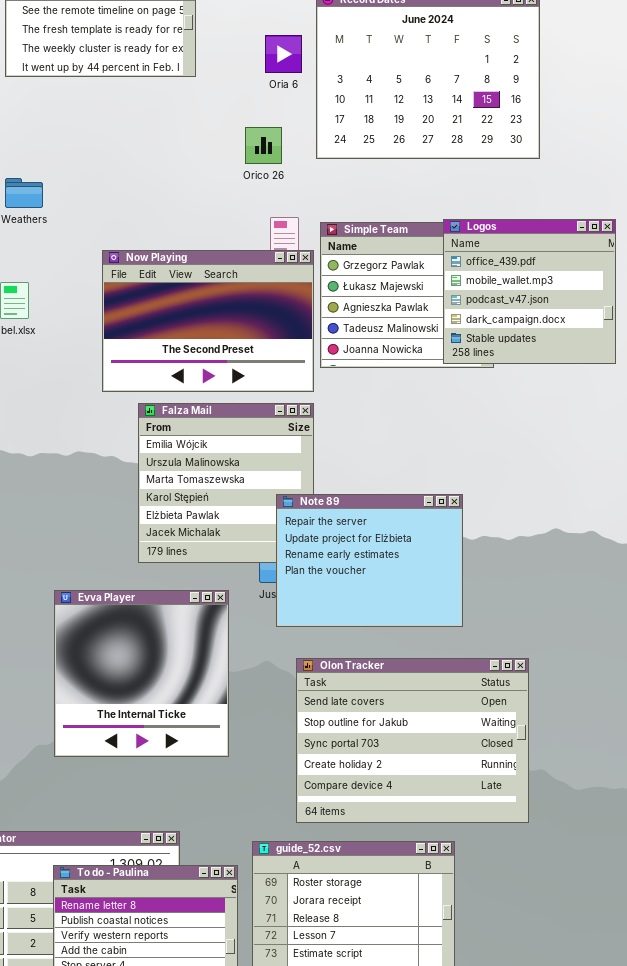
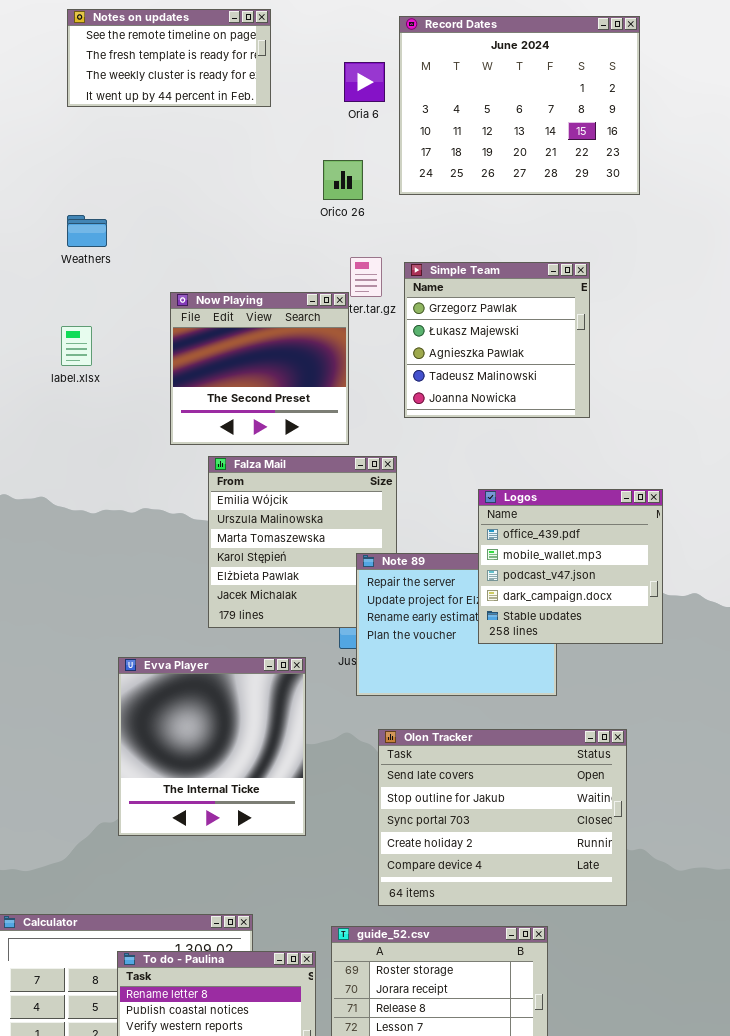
Logos: [443,219,616,364] -> [478,489,663,644], moved
Now Playing: [102,250,314,392] -> [170,292,349,445], resized

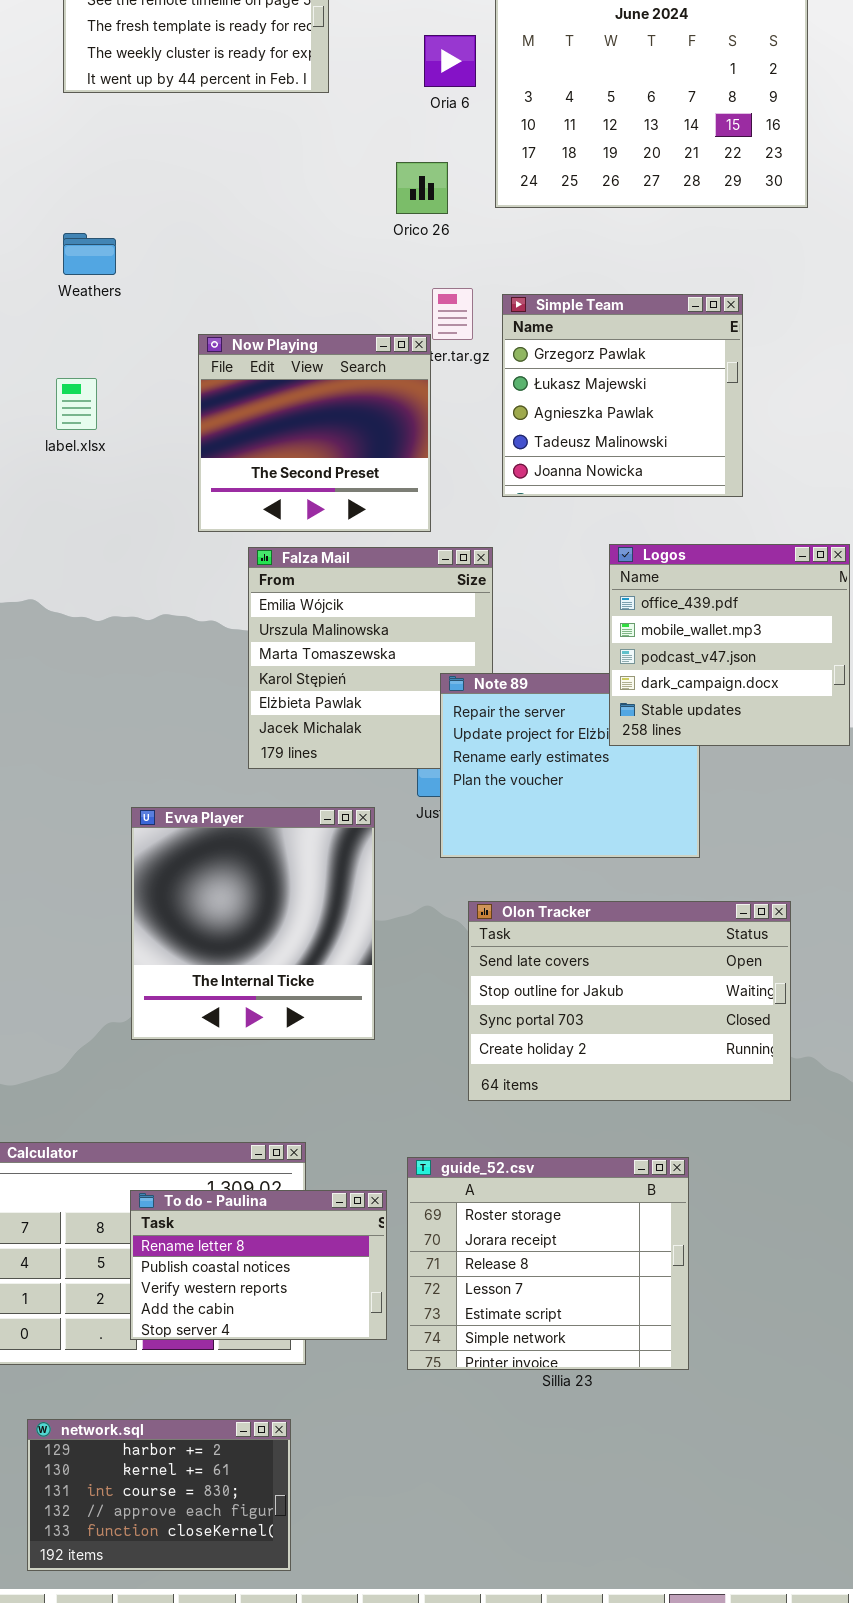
Logos: [478,489,663,644] -> [609,544,850,746], moved
Olon Tracker: [378,729,627,906] -> [468,901,791,1101], resized

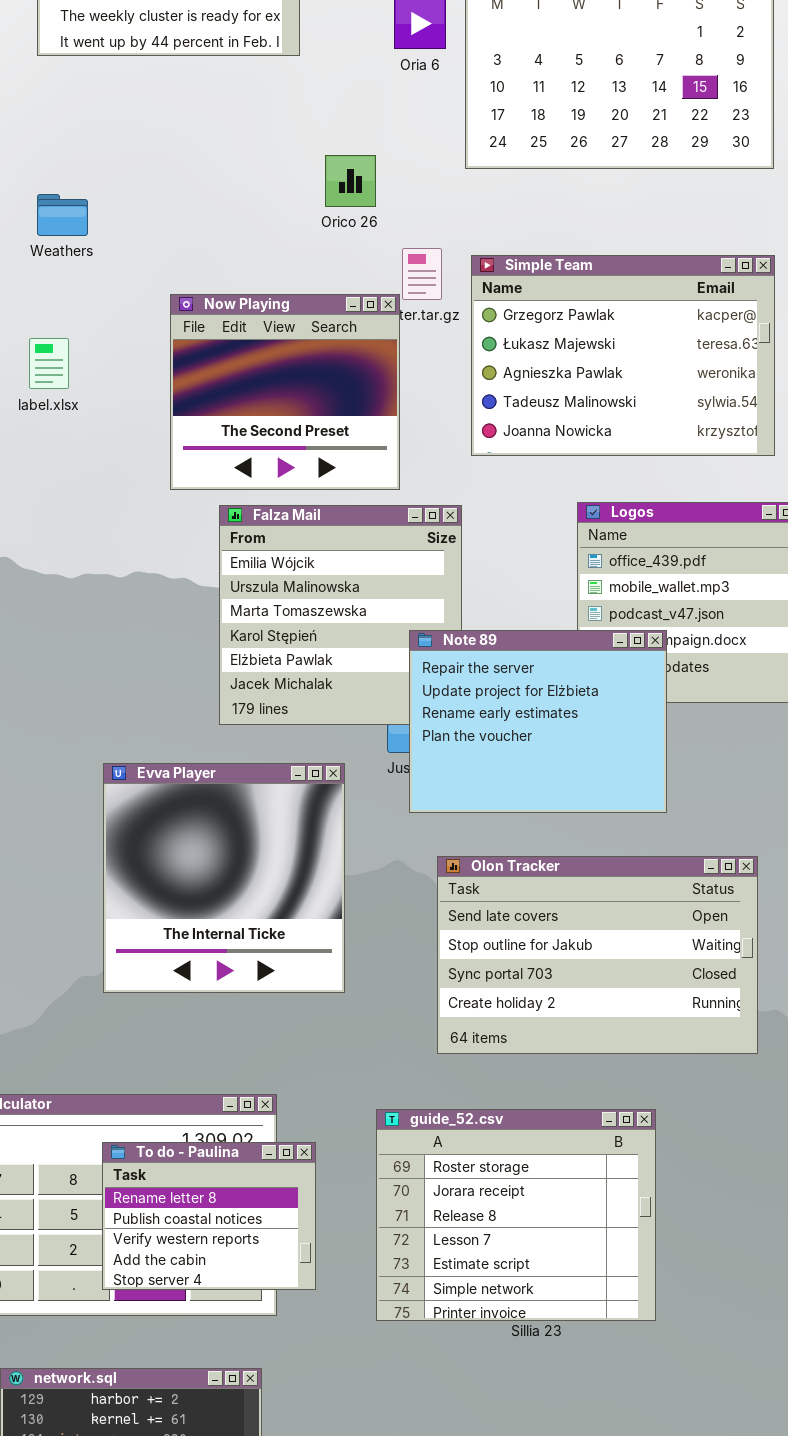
Orico 26: [396,162,448,214] -> [325,155,376,207], moved
Simple Team: [502,294,743,497] -> [471,255,775,456], resized
Note 89: [440,673,700,858] -> [409,630,667,813], raised
To do - Paulina: [130,1190,387,1340] -> [102,1142,316,1290], resized

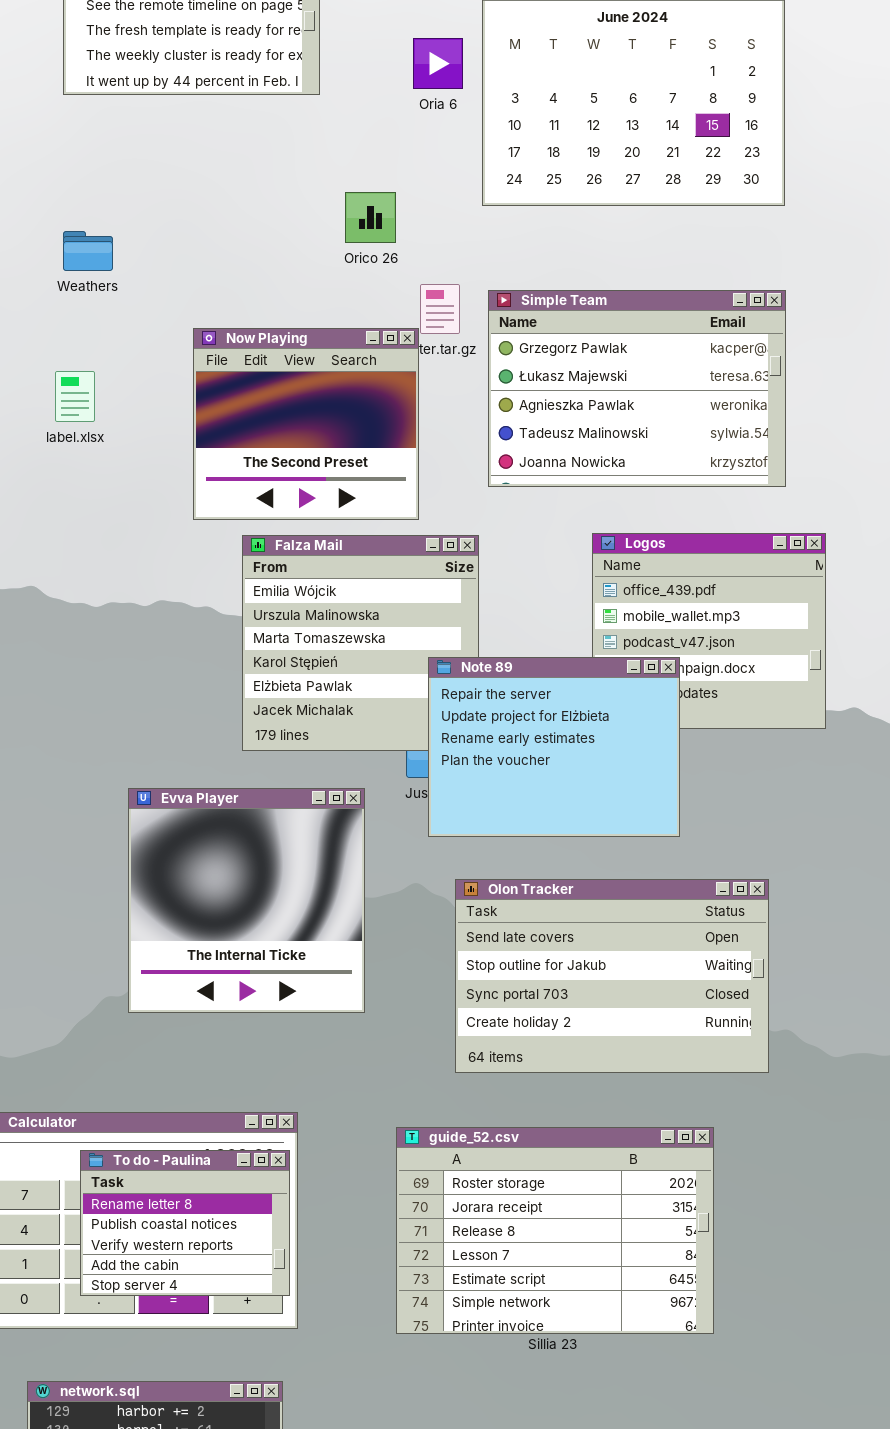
guide_52.csv: [376,1109,656,1321] -> [396,1127,714,1334], resized
To do - Paulina: [102,1142,316,1290] -> [80,1150,290,1296], moved

